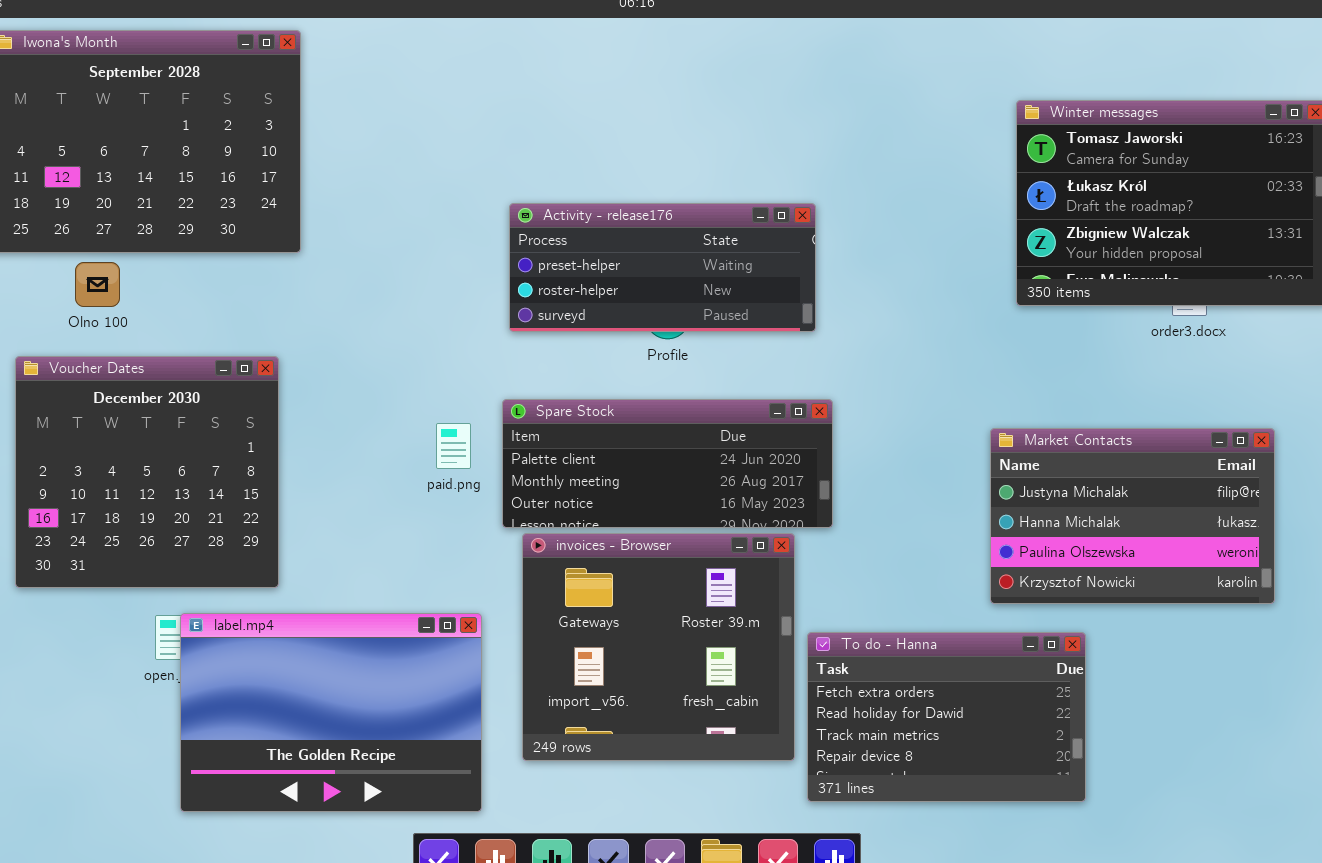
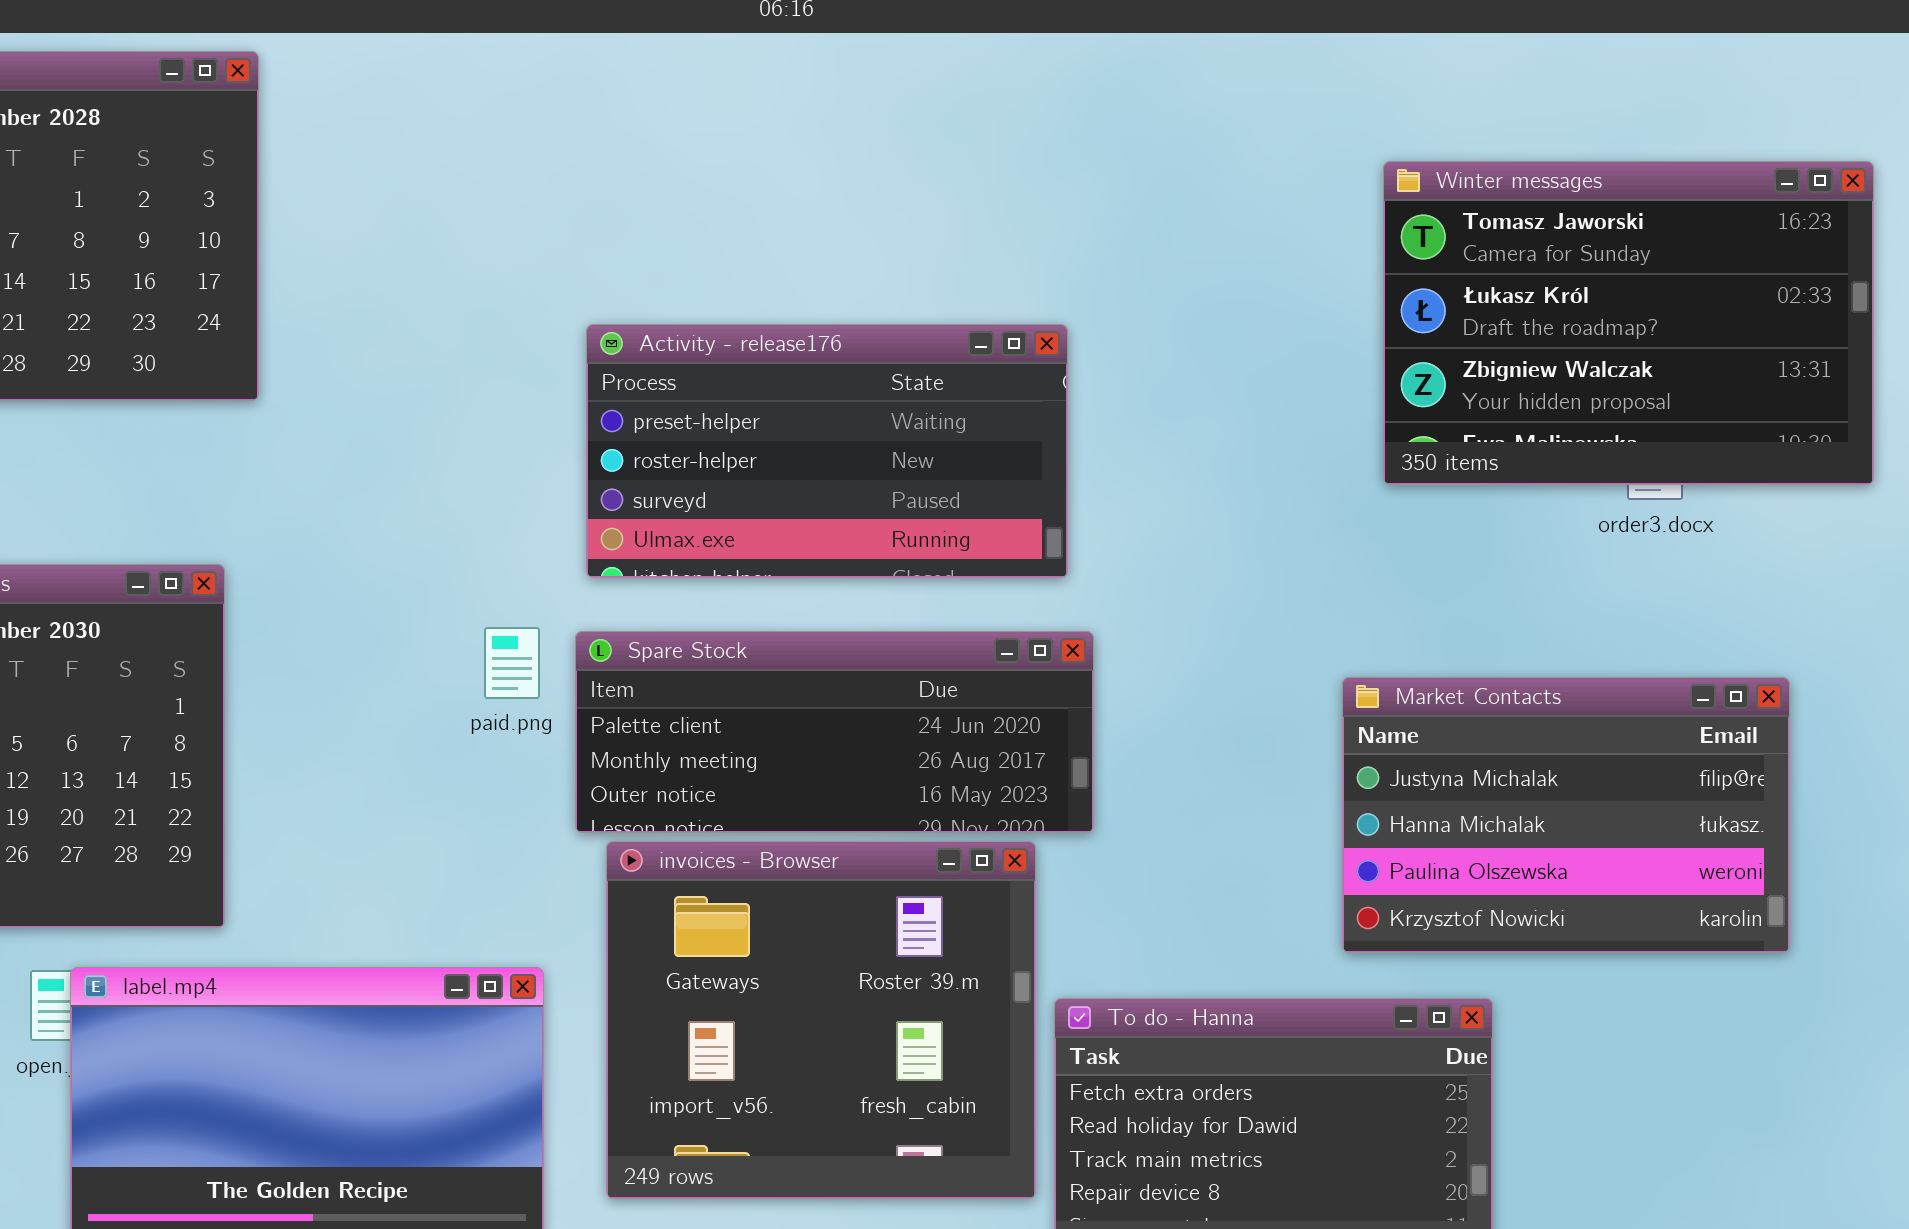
Activity - release176: [509,203,816,332] -> [586,324,1068,578], resized
paid.png: [436,423,471,469] -> [484,627,540,699], moved

